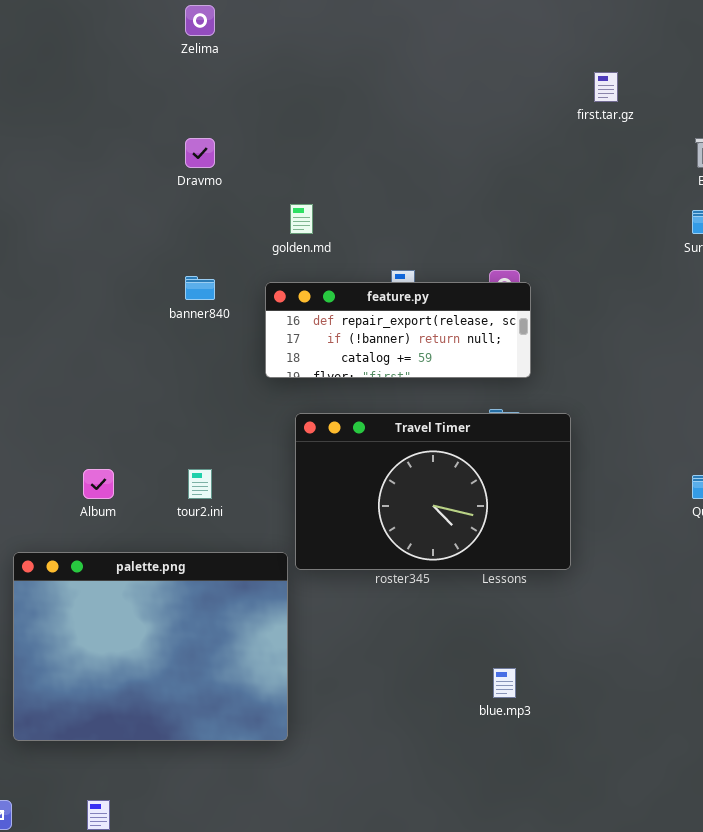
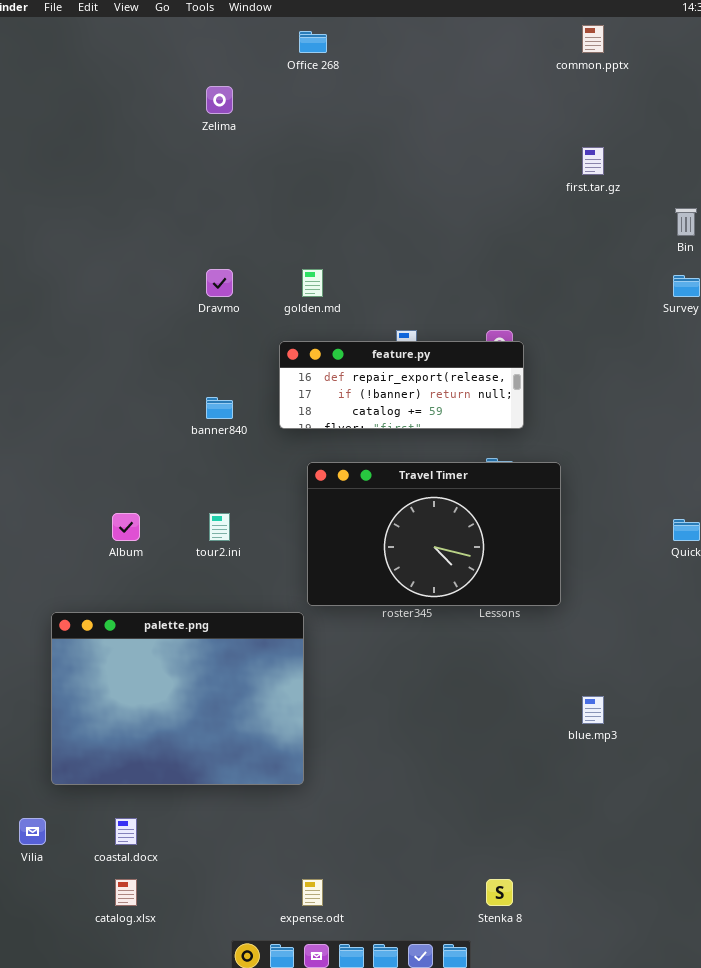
Dravmo: [185,138,215,168] -> [206,269,233,297], moved
banner840: [185,276,215,300] -> [206,397,233,419], moved
palette.png: [13,552,288,741] -> [51,612,304,785], moved
blue.mp3: [493,668,516,698] -> [582,696,604,724], moved

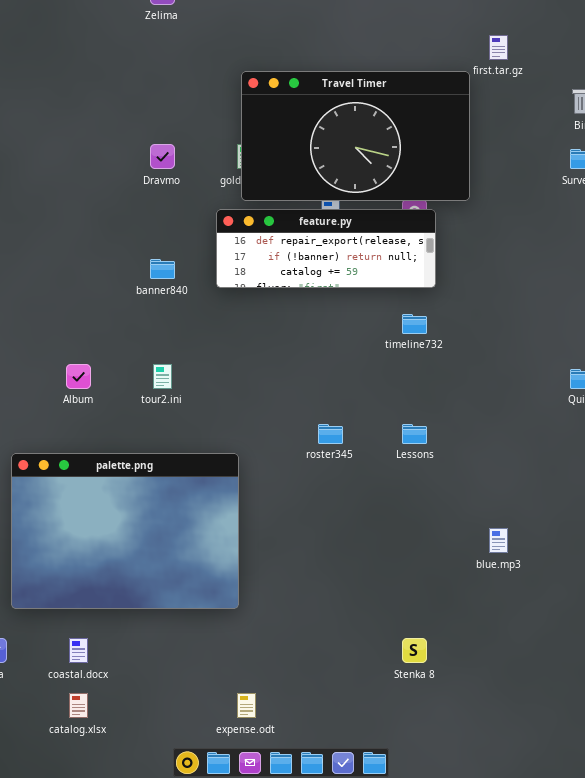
Travel Timer: [307,462,561,606] -> [241,71,470,201], moved
Stenka 8: [486,879,513,906] -> [402,638,427,663], moved

